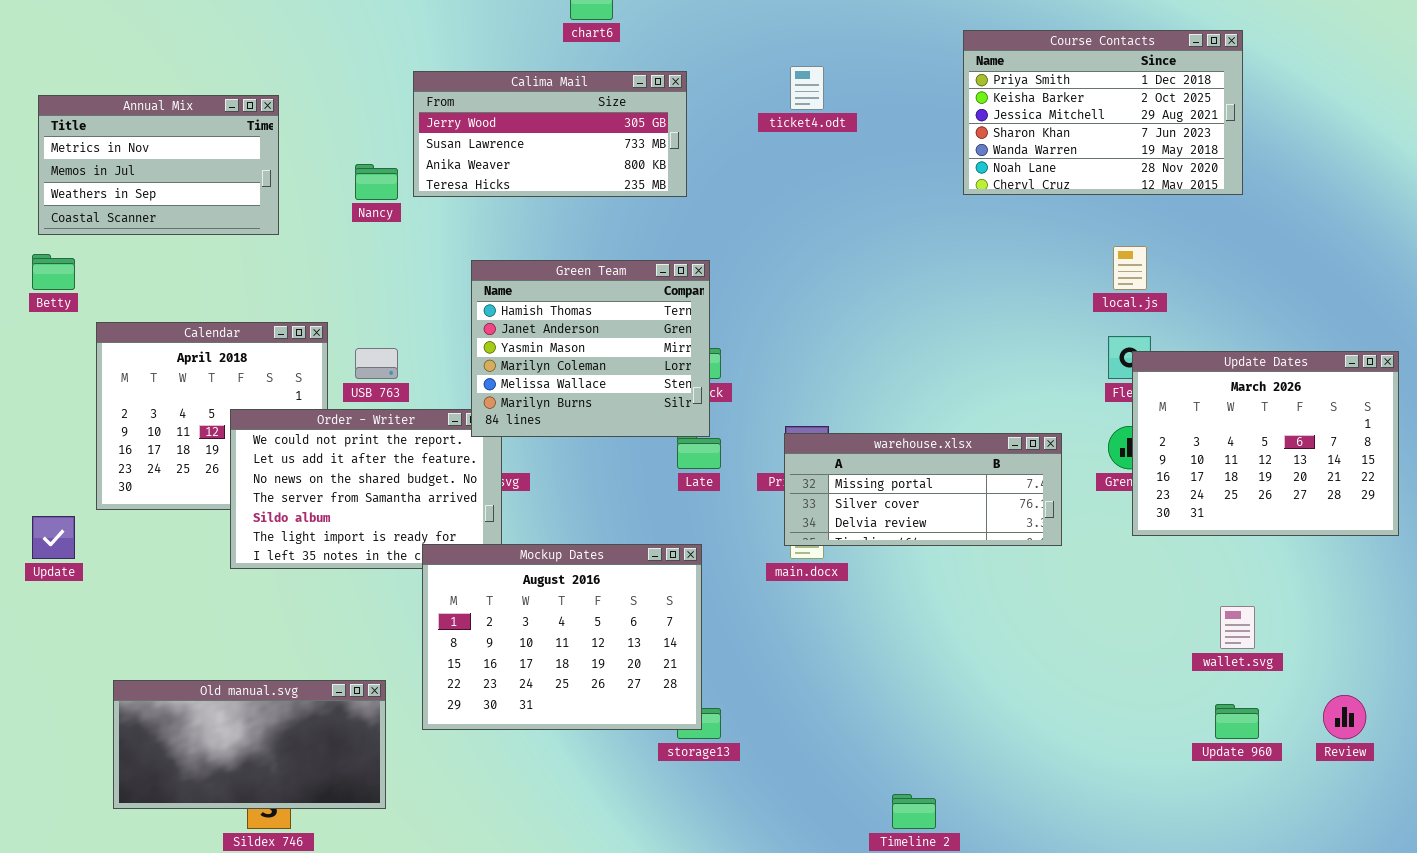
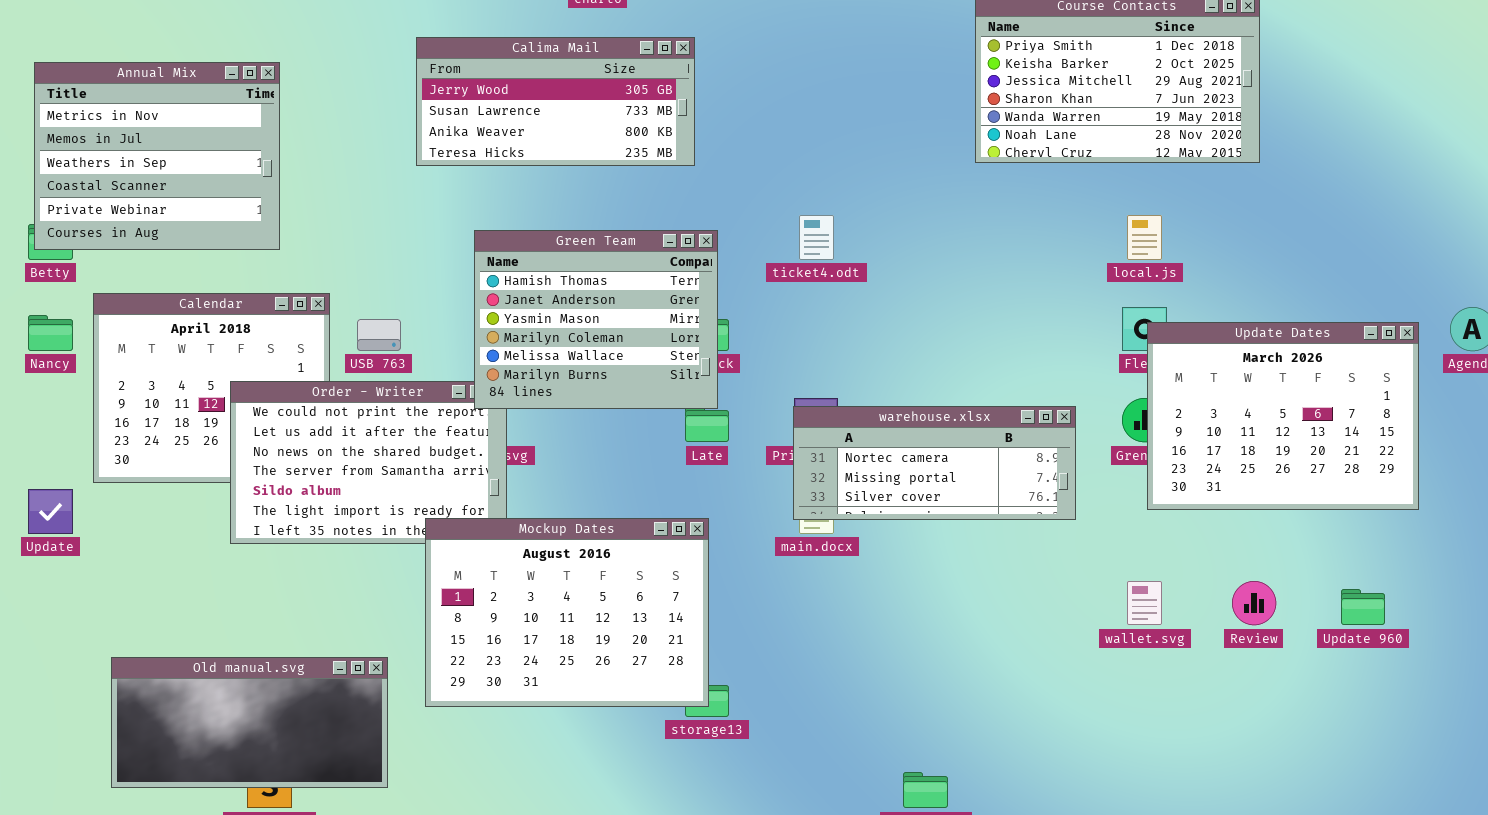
ticket4.odt: [790,66,824,110] -> [799,215,834,260], moved
Annual Mix: [38,95,279,235] -> [34,62,280,250], resized
Nancy: [355,164,398,200] -> [28,315,73,351], moved
warehouse.xlsx: [784,433,1062,546] -> [793,406,1076,520], scrolled up 1 row
wallet.svg: [1220,606,1255,649] -> [1127,581,1162,625], moved
Review: [1323,695,1366,739] -> [1232,581,1276,625], moved
Update 960: [1215,704,1259,739] -> [1341,589,1385,625], moved

